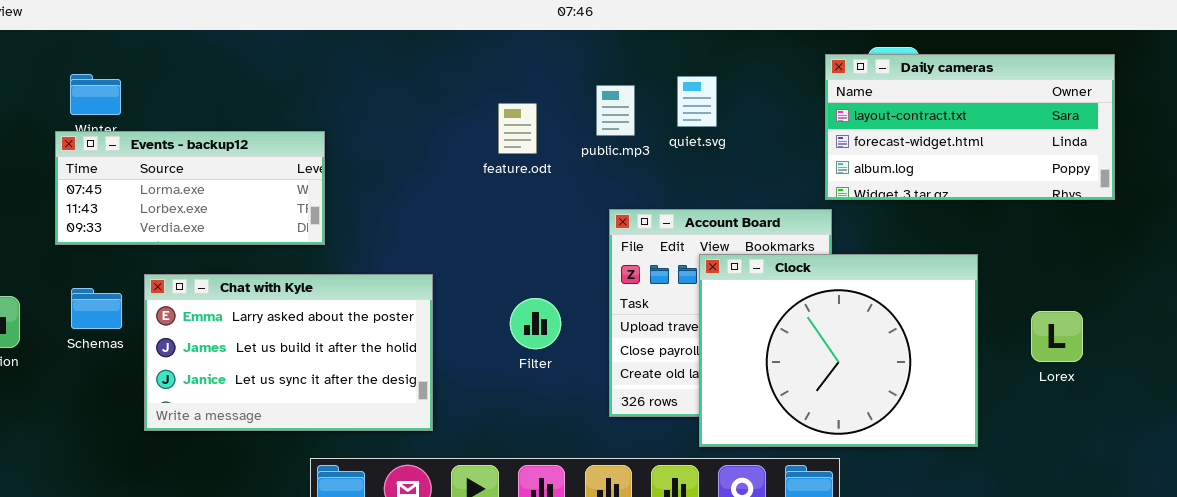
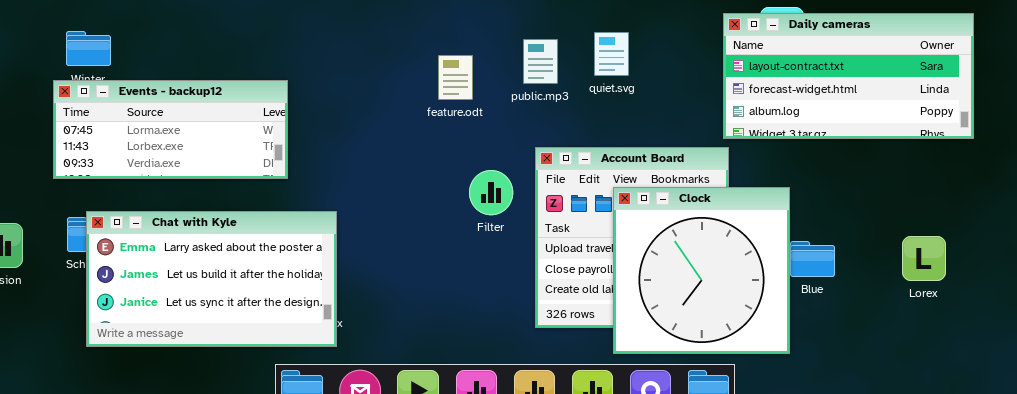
Clock: [699,254,978,447] -> [613,187,790,354], resized
Chat with Kyle: [144,274,433,431] -> [86,211,337,347], moved
Filter: [510,298,561,349] -> [469,170,513,215], moved

